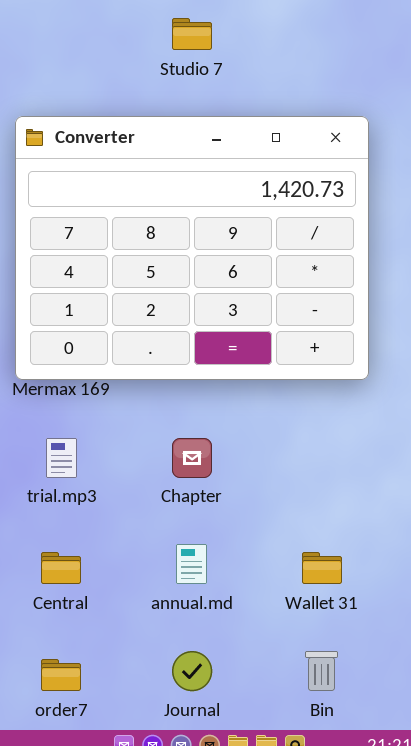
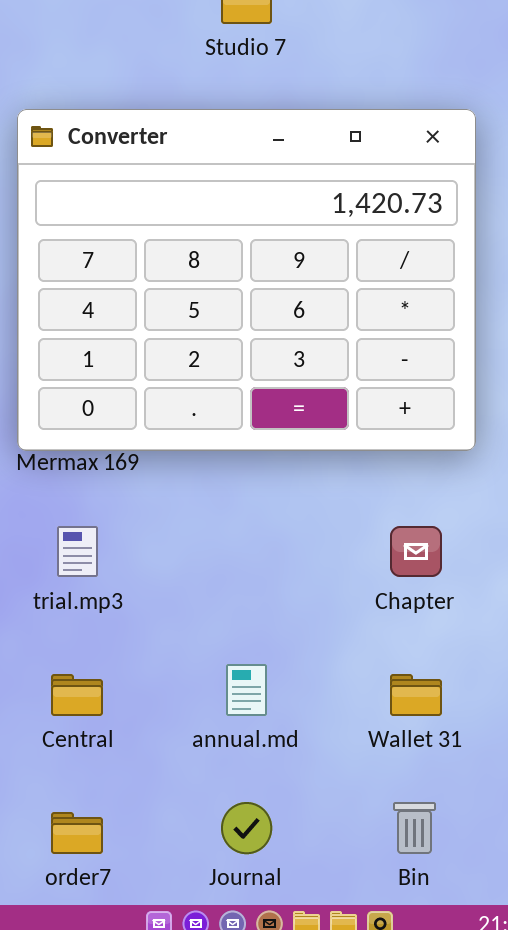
Chapter: [172,438,212,478] -> [390,526,442,577], moved

